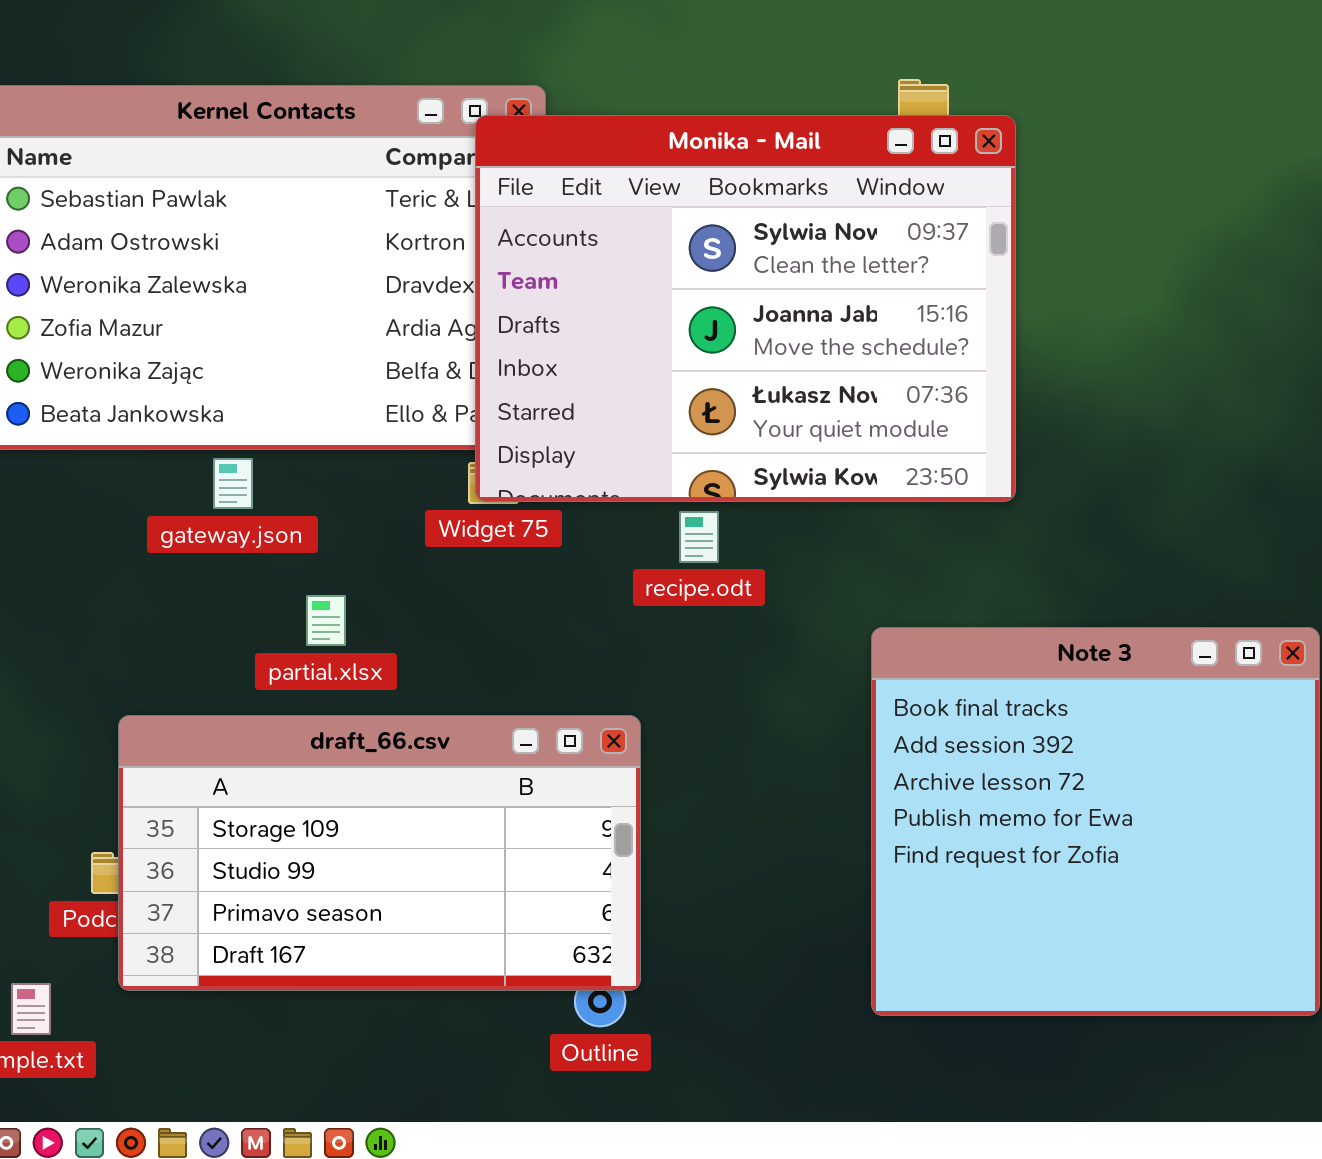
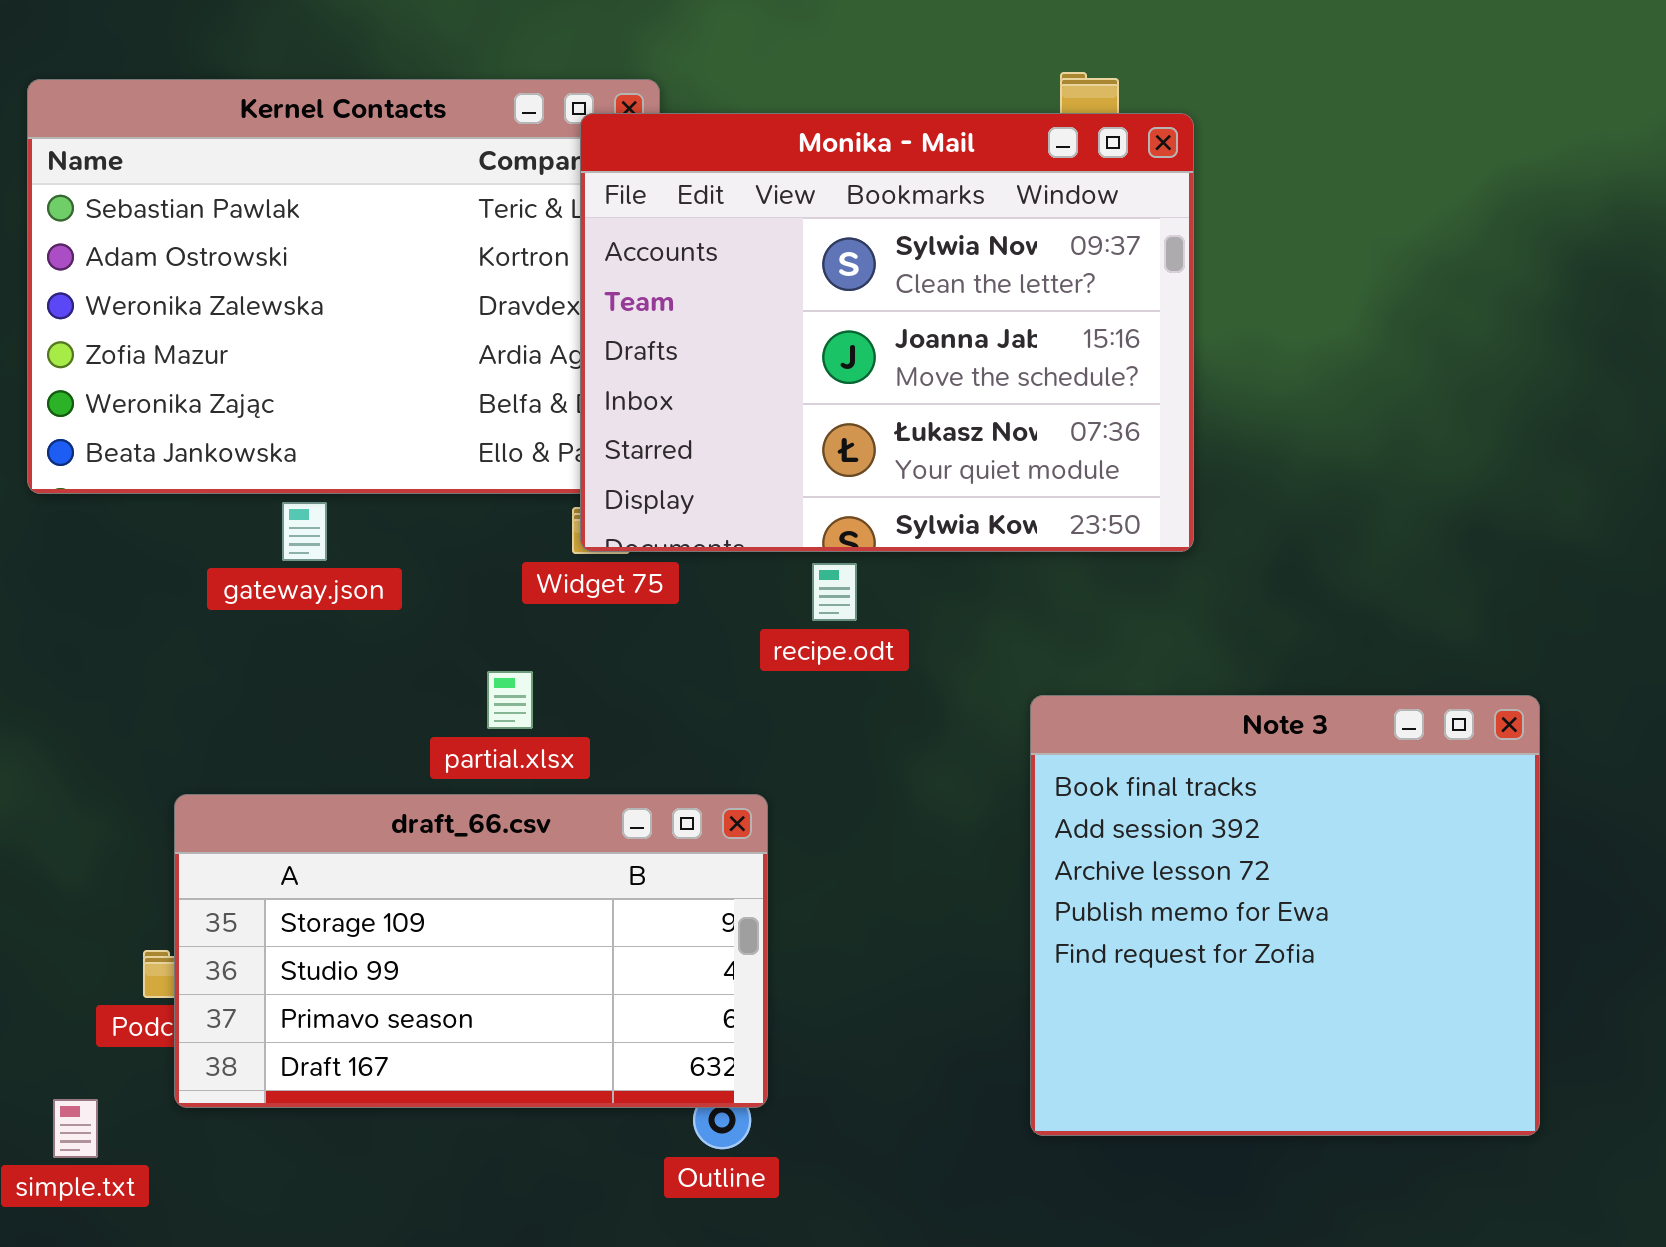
partial.xlsx: [306,595,346,646] -> [487,671,533,729], moved

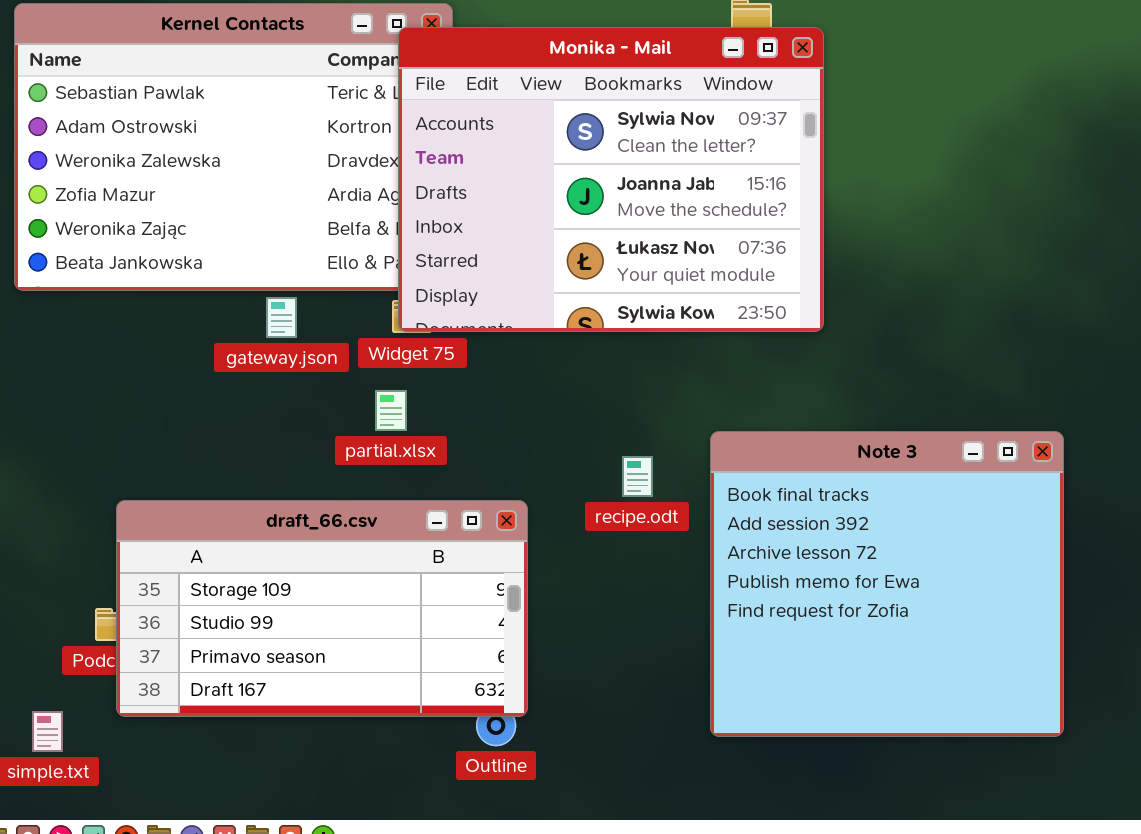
gateway.json: [282,502,327,561] -> [266,297,297,338], moved
recipe.odt: [812,563,857,621] -> [622,456,653,497], moved
partial.xlsx: [487,671,533,729] -> [375,390,407,431], moved

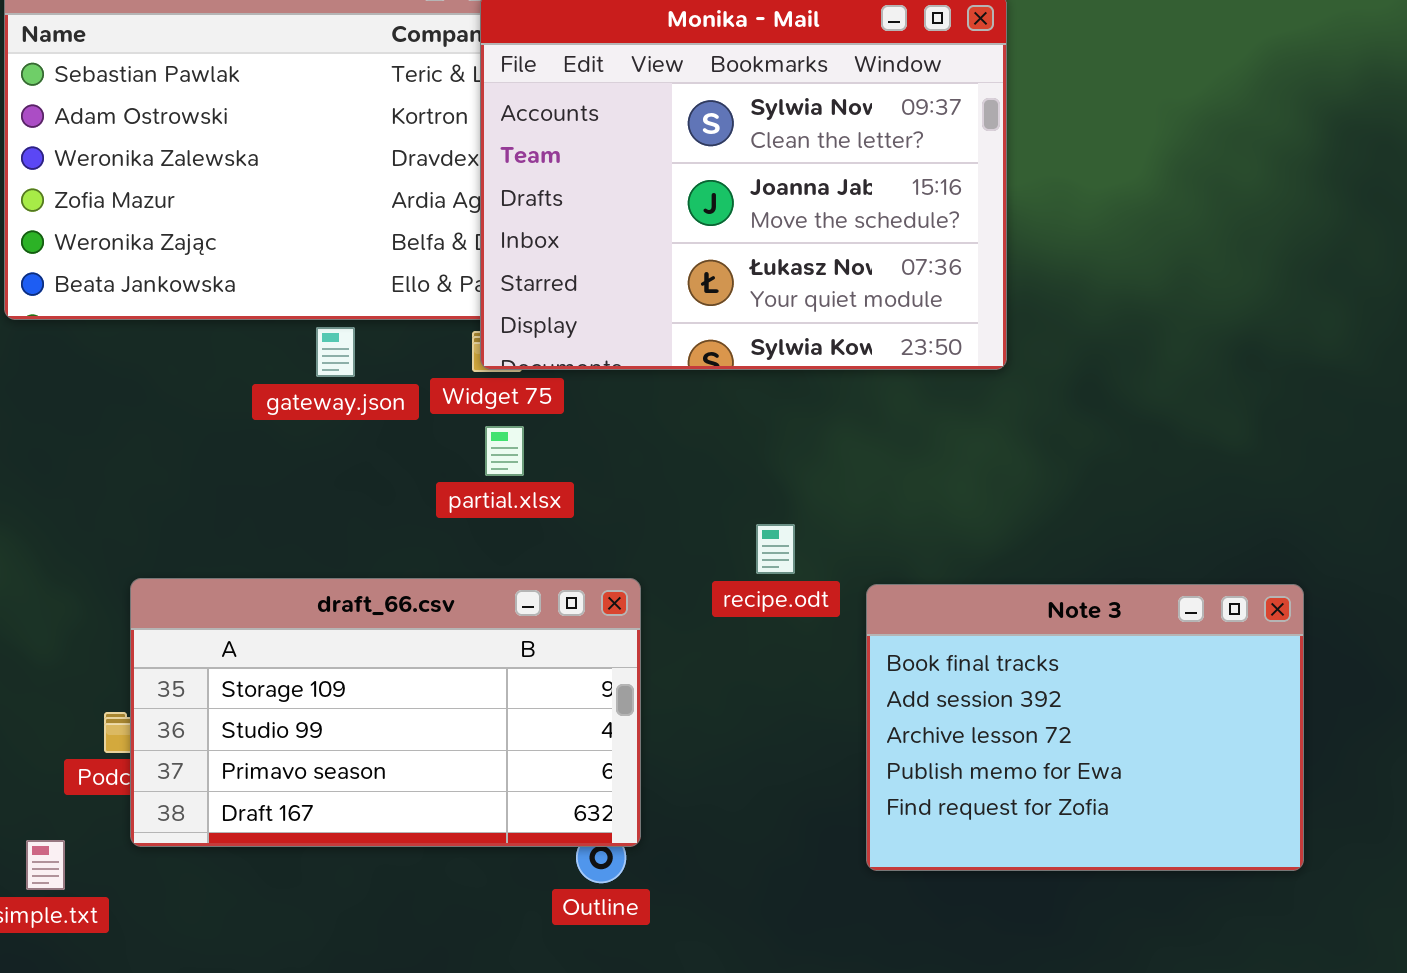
partial.xlsx: [375,390,407,431] -> [485,426,524,476], moved
Note 3: [710,431,1064,737] -> [866,584,1304,871], resized

